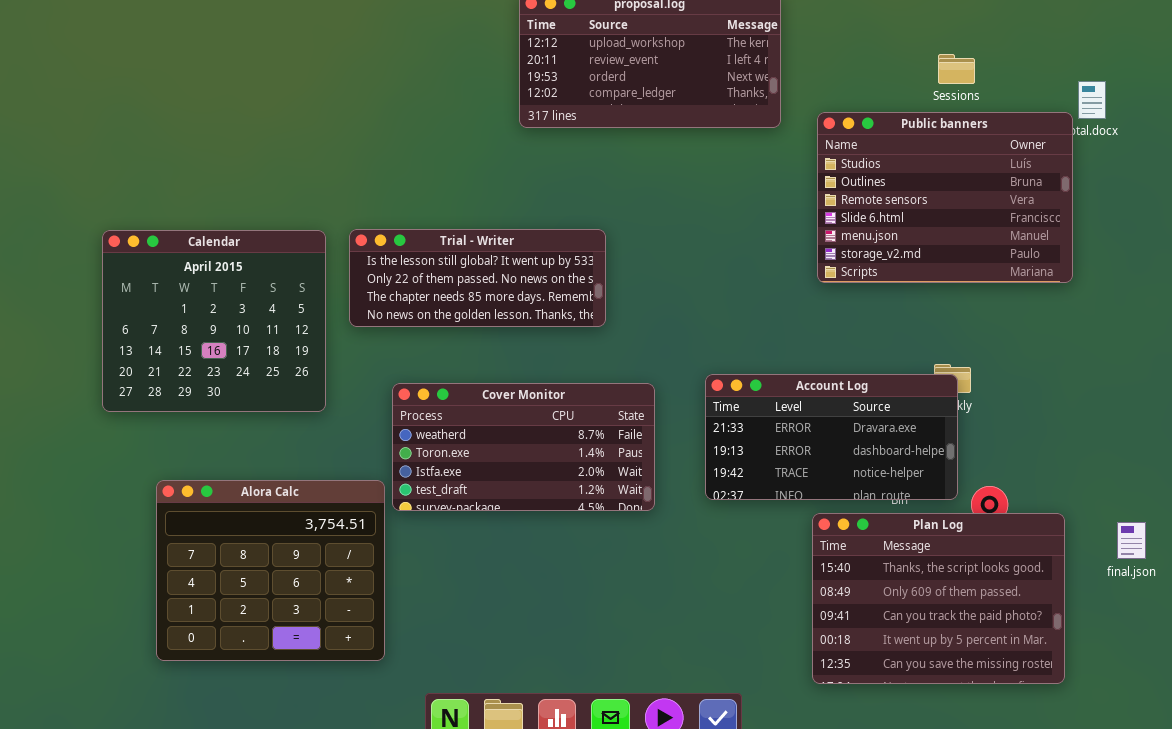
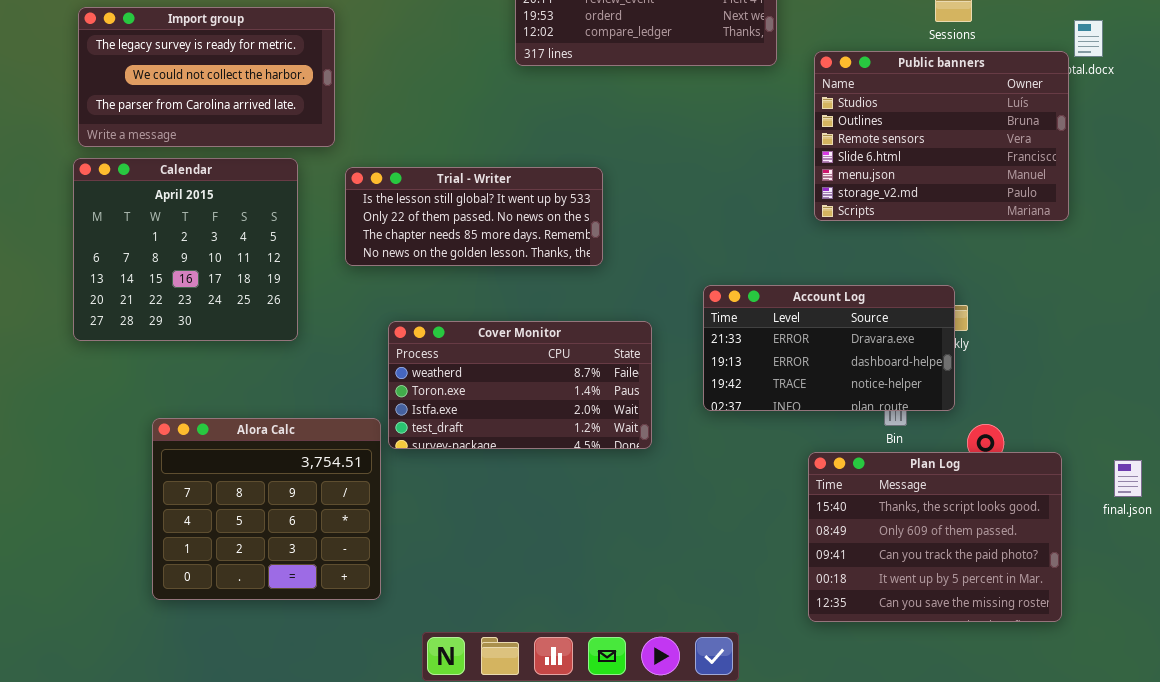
Import group: none -> [78,7,335,147], opened
Calendar: [102,230,326,412] -> [73,158,298,341], moved
Account Log: [705,374,958,500] -> [703,285,955,411], moved

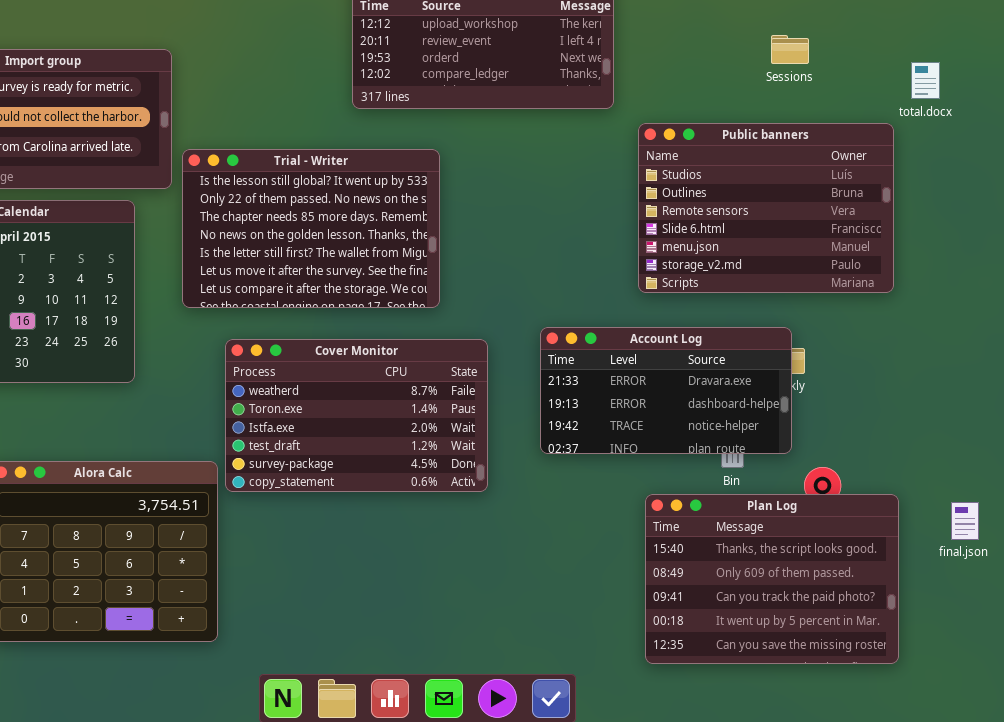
Public banners: [814,51,1069,221] -> [638,123,894,293], moved
Trial - Writer: [345,167,603,266] -> [182,149,440,308], resized
Cover Monitor: [388,321,652,449] -> [225,339,488,492], resized

